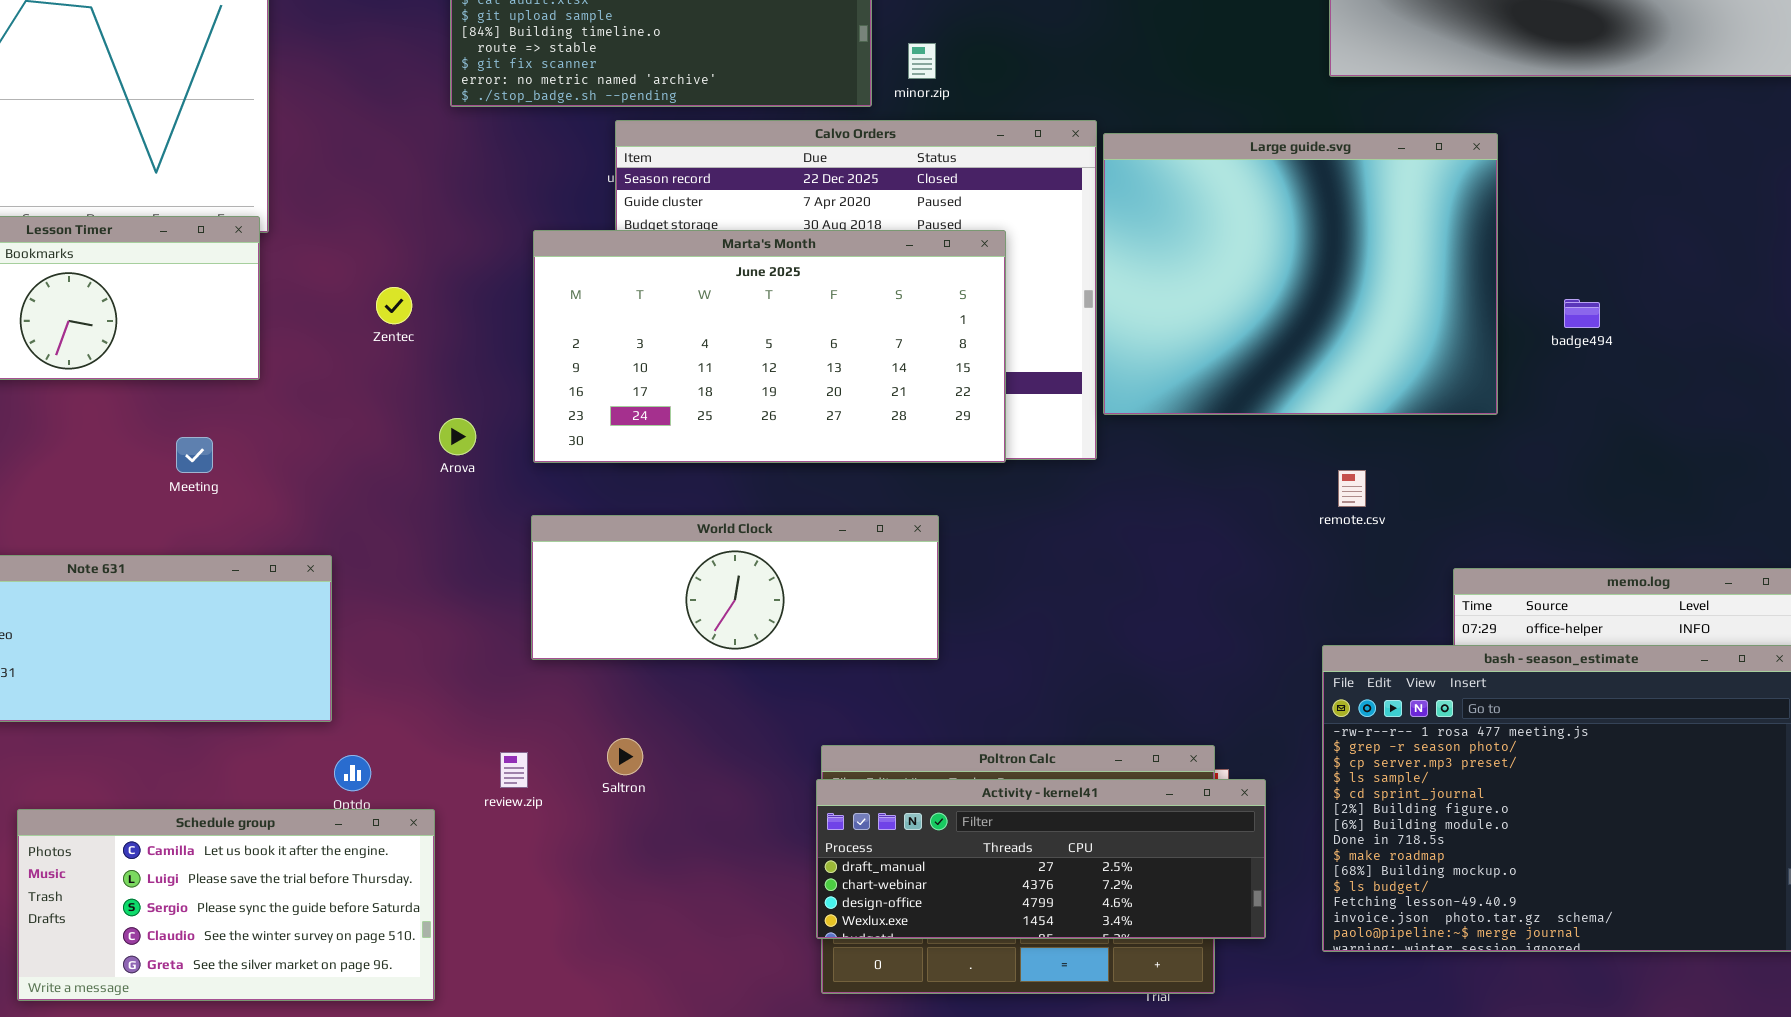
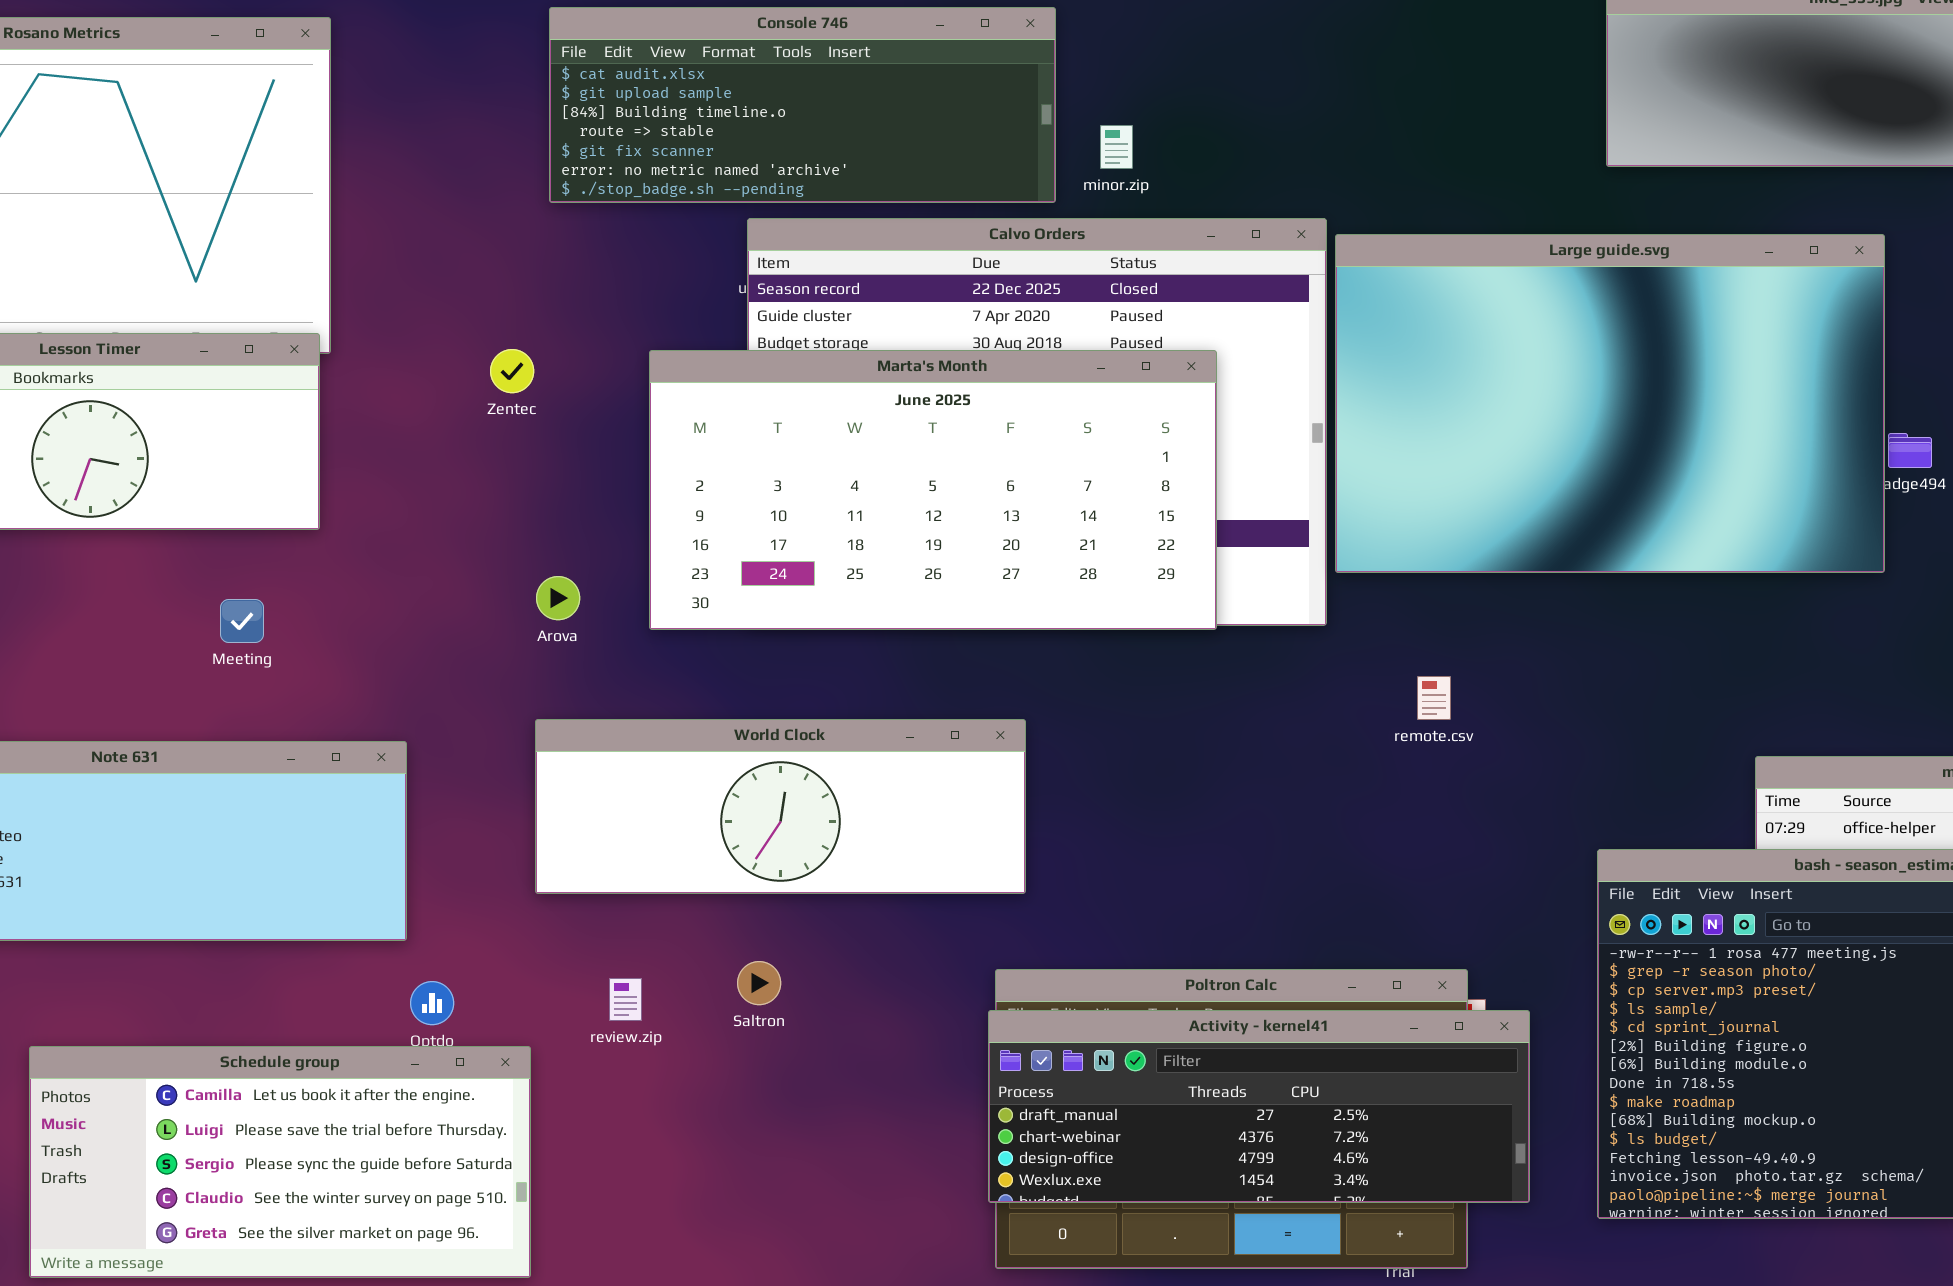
Large guide.svg: [1103,133,1498,415] -> [1335,234,1885,573], resized
Zentec: [376,287,412,324] -> [490,349,534,393], moved
remote.csv: [1338,470,1366,507] -> [1417,676,1451,720], moved
World Clock: [531,515,939,660] -> [535,719,1026,894], moved

